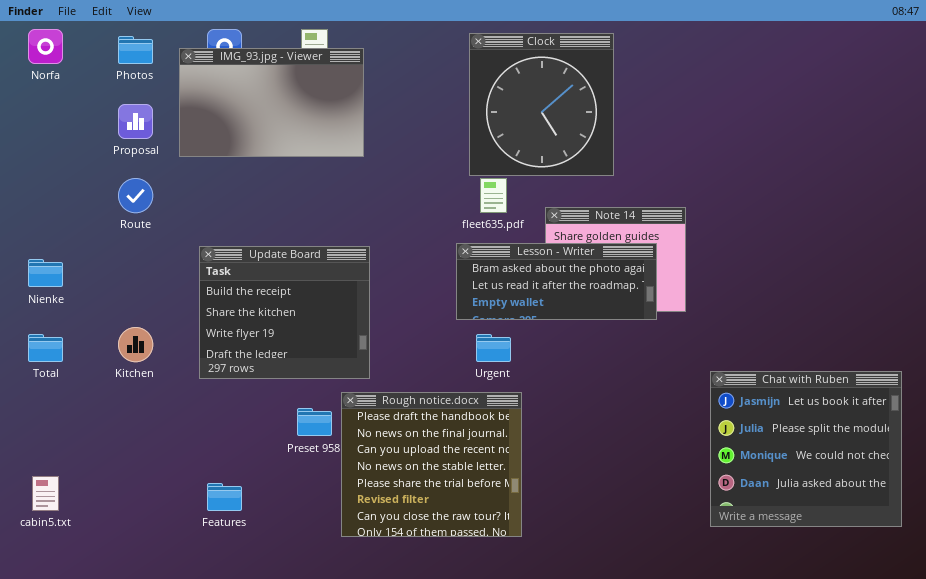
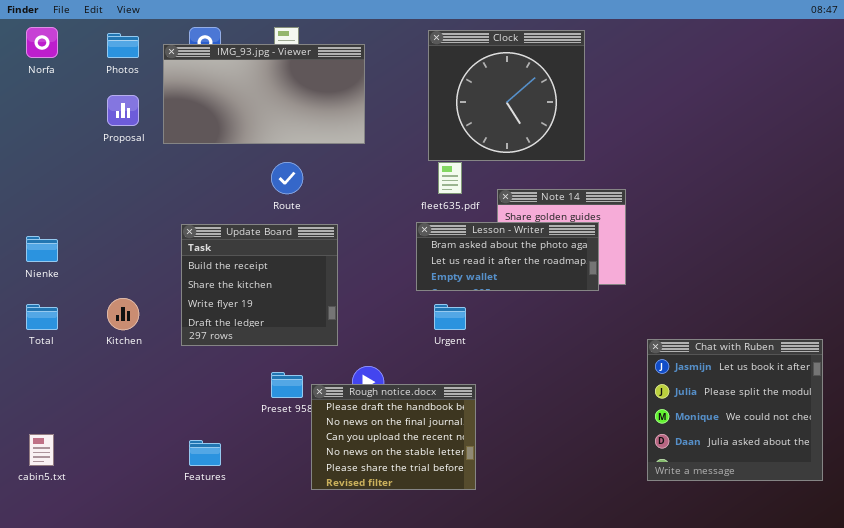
Clock: [469,33,614,176] -> [428,30,585,161], resized
IMG_93.jpg - Viewer: [179,48,364,157] -> [163,44,365,144], resized
Route: [118,178,153,213] -> [271,162,303,194], moved
Rough notice.docx: [341,392,522,537] -> [311,384,476,490], resized

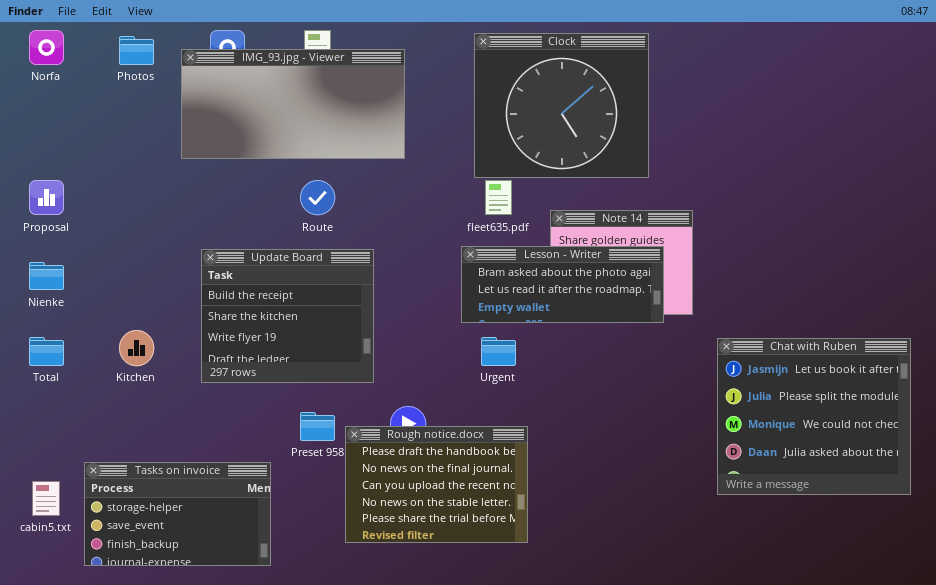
Proposal: [107,95,139,126] -> [29,180,64,215], moved
Chat with Ruben: [647,339,823,481] -> [717,338,911,495], moved
Tasks on invoice: none -> [84,462,271,566], opened

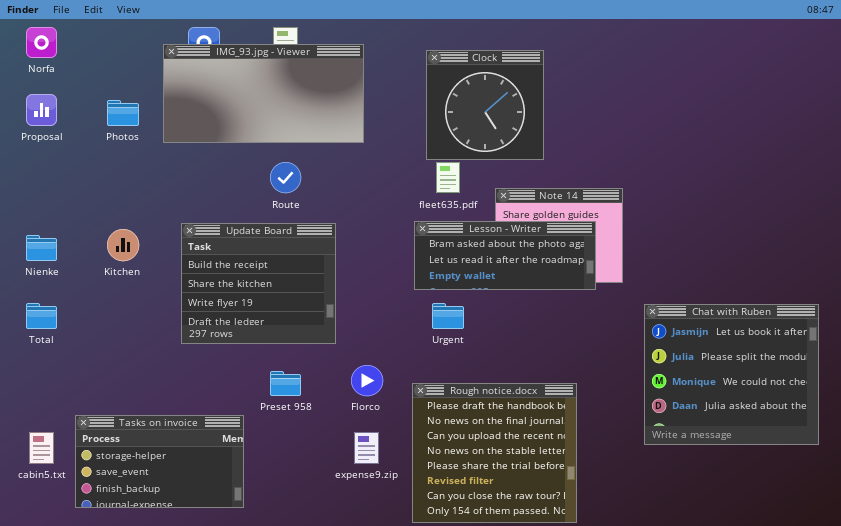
Clock: [474,33,649,178] -> [426,50,544,160], resized
Photos: [119,36,154,65] -> [107,100,139,126], moved
Proposal: [29,180,64,215] -> [26,94,57,126], moved
Kitchen: [119,330,154,366] -> [107,229,139,261], moved
Rough notice.docx: [345,426,528,543] -> [412,383,577,523], moved, resized

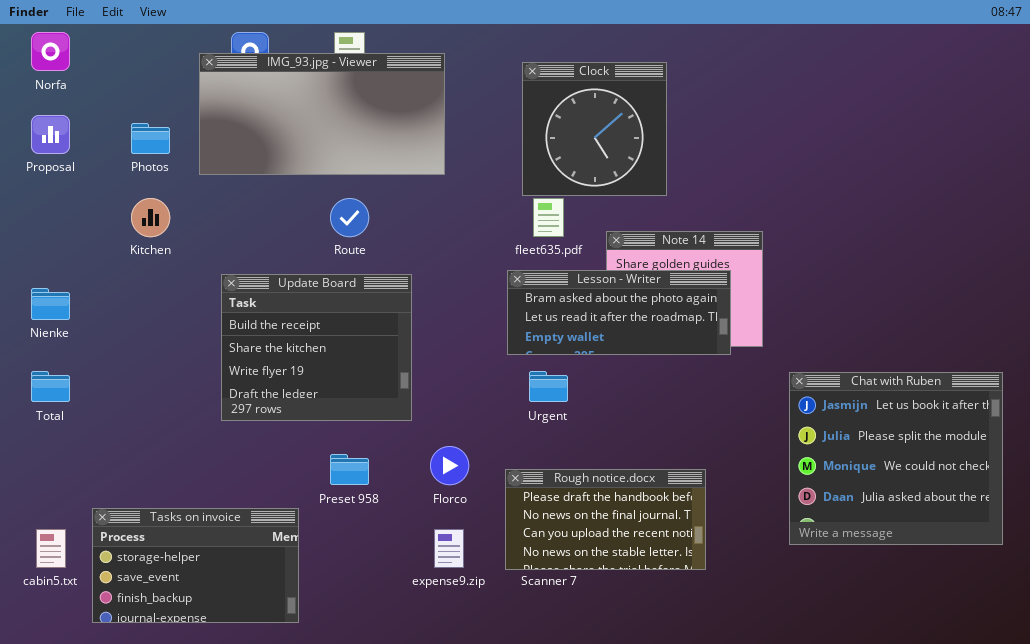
Kitchen: [107,229,139,261] -> [131,198,170,237], moved
Rough notice.docx: [412,383,577,523] -> [505,469,706,570], resized

